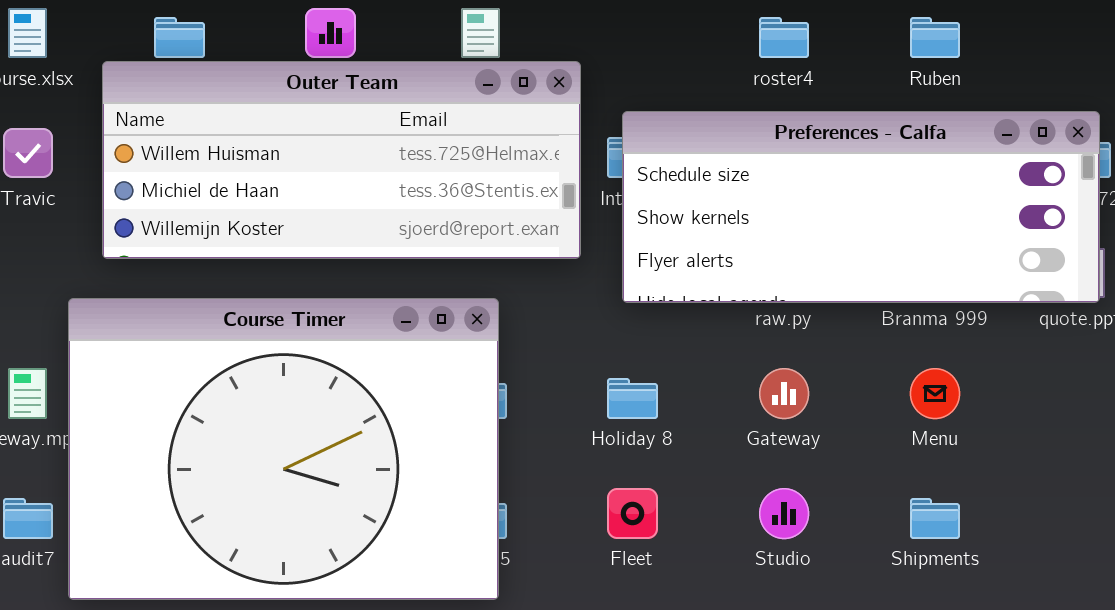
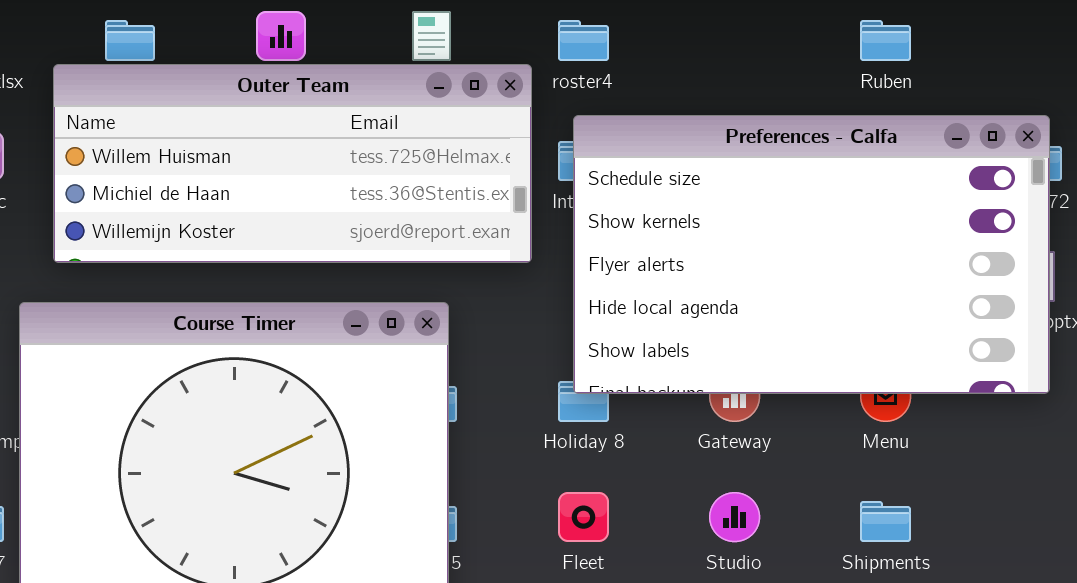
roster4: [759,17,809,58] -> [558,20,609,61], moved
Preferences - Calfa: [622,111,1100,303] -> [573,115,1050,394], resized

